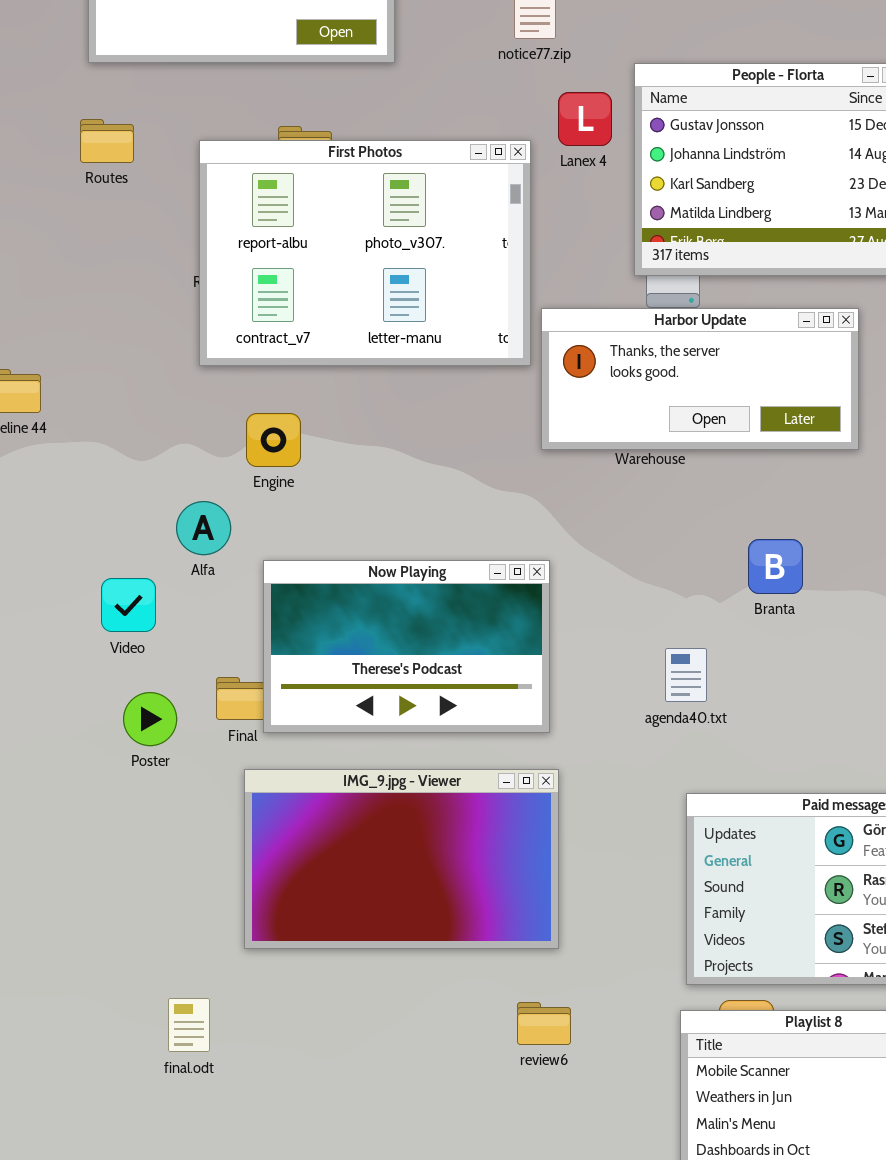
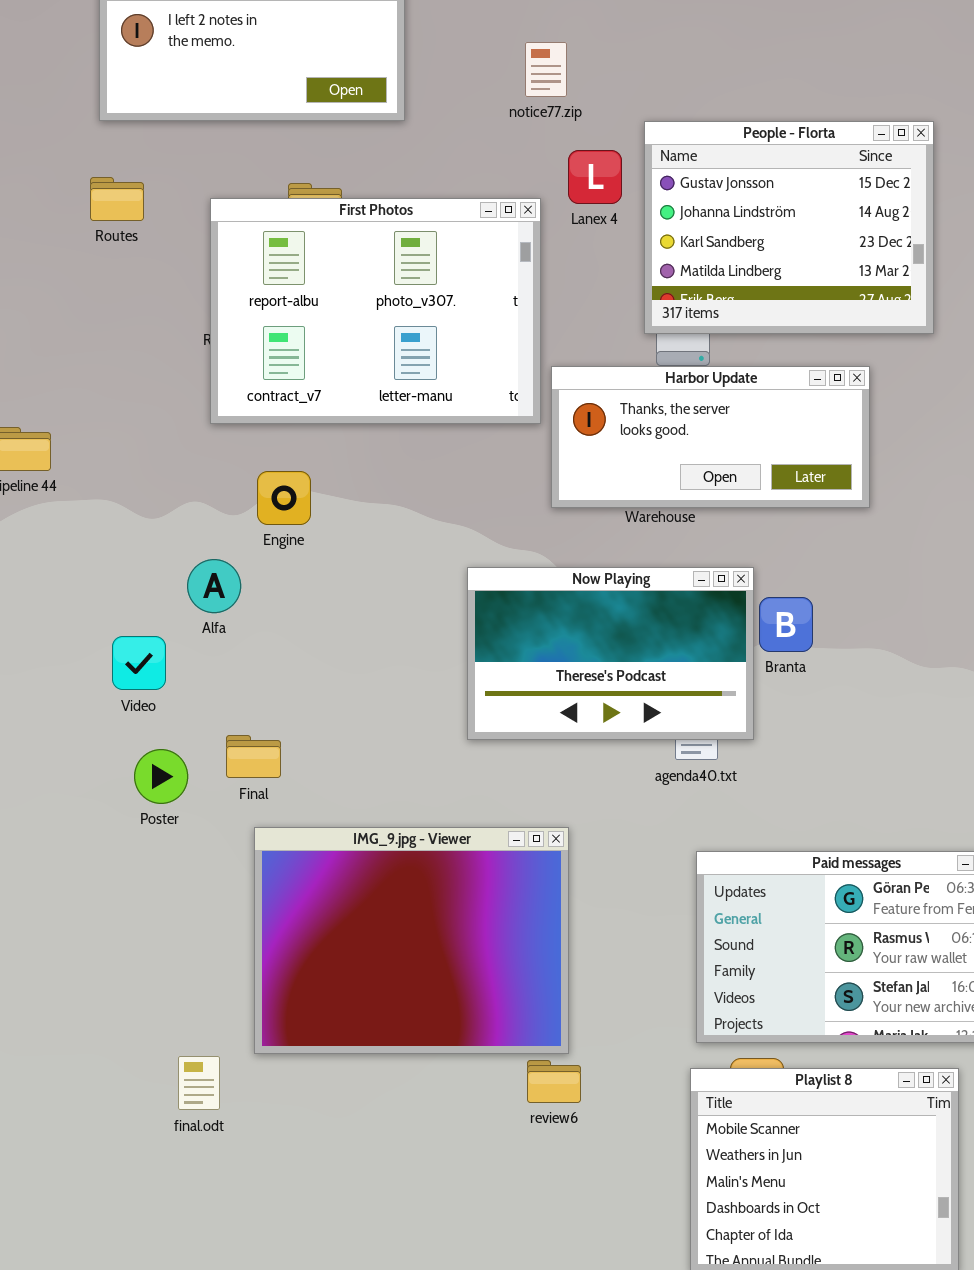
Now Playing: [263,560,550,733] -> [467,567,754,740], moved
IMG_9.jpg - Viewer: [244,769,559,949] -> [254,827,569,1054], resized

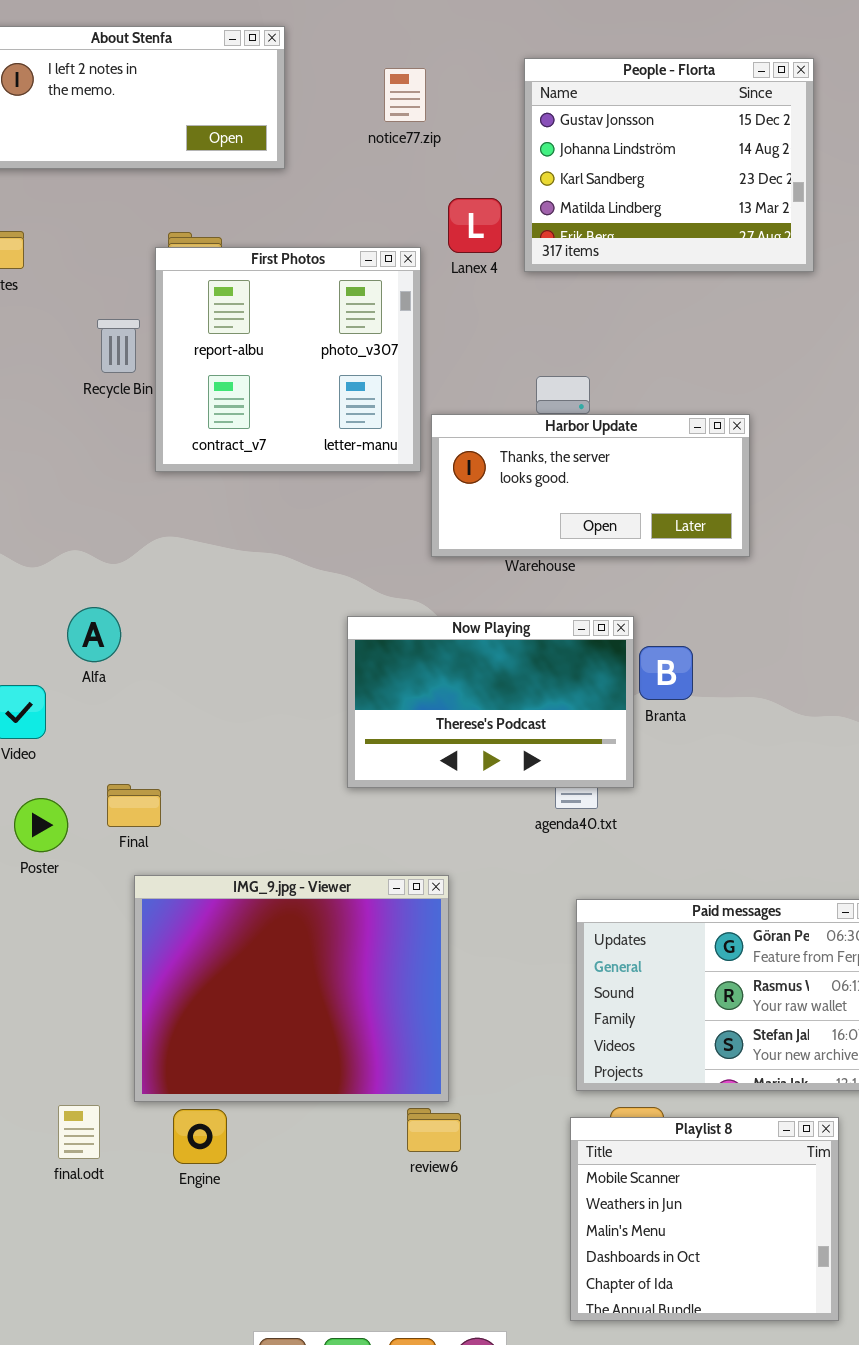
notice77.zip: [525,42,567,97] -> [384,68,426,122], moved
People - Florta: [644,121,934,334] -> [524,58,814,272], moved
First Photos: [210,198,541,424] -> [155,247,421,472], resized
Engine: [257,471,311,525] -> [173,1109,227,1164], moved

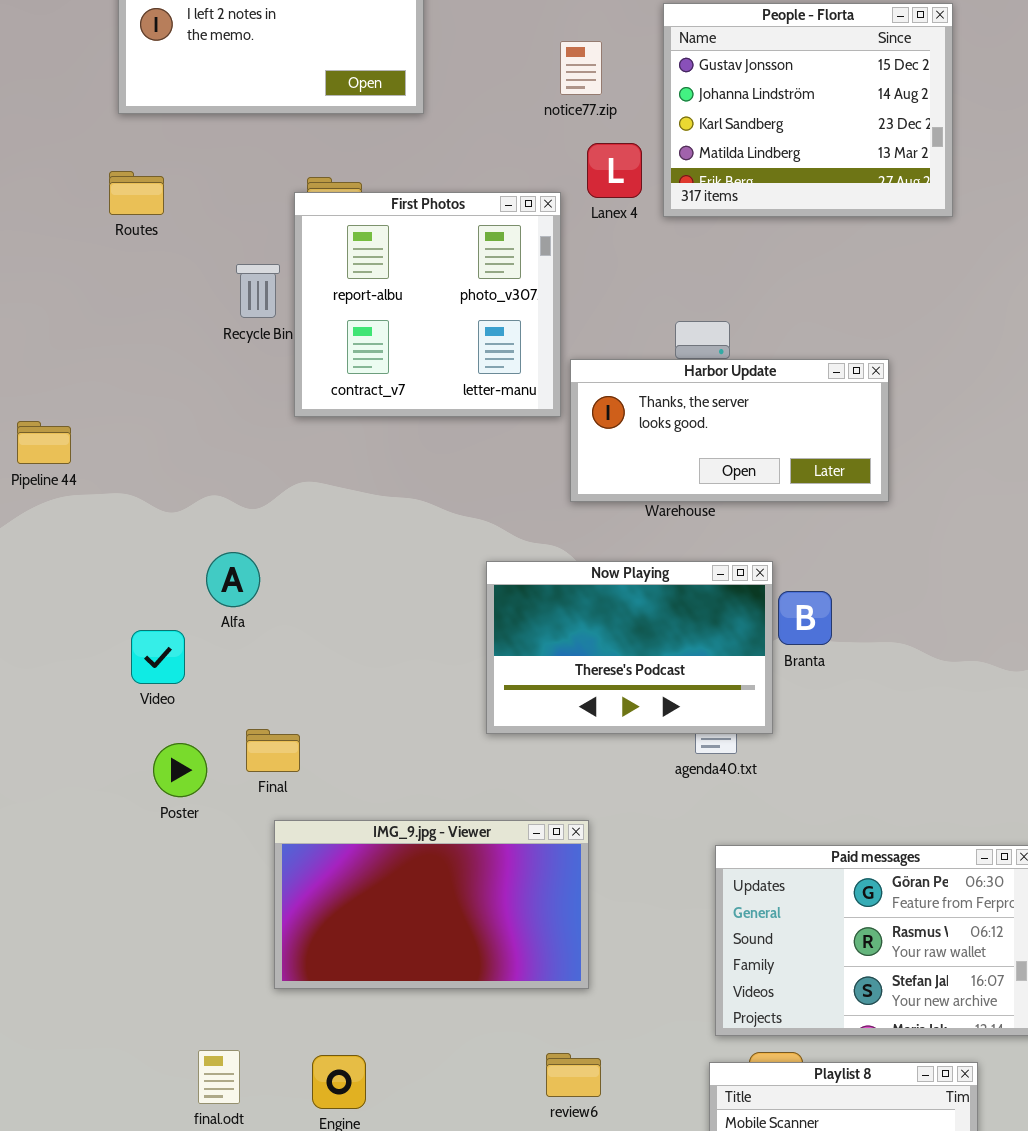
notice77.zip: [384,68,426,122] -> [560,41,602,95], moved
IMG_9.jpg - Viewer: [134,875,449,1102] -> [274,820,589,989], resized

